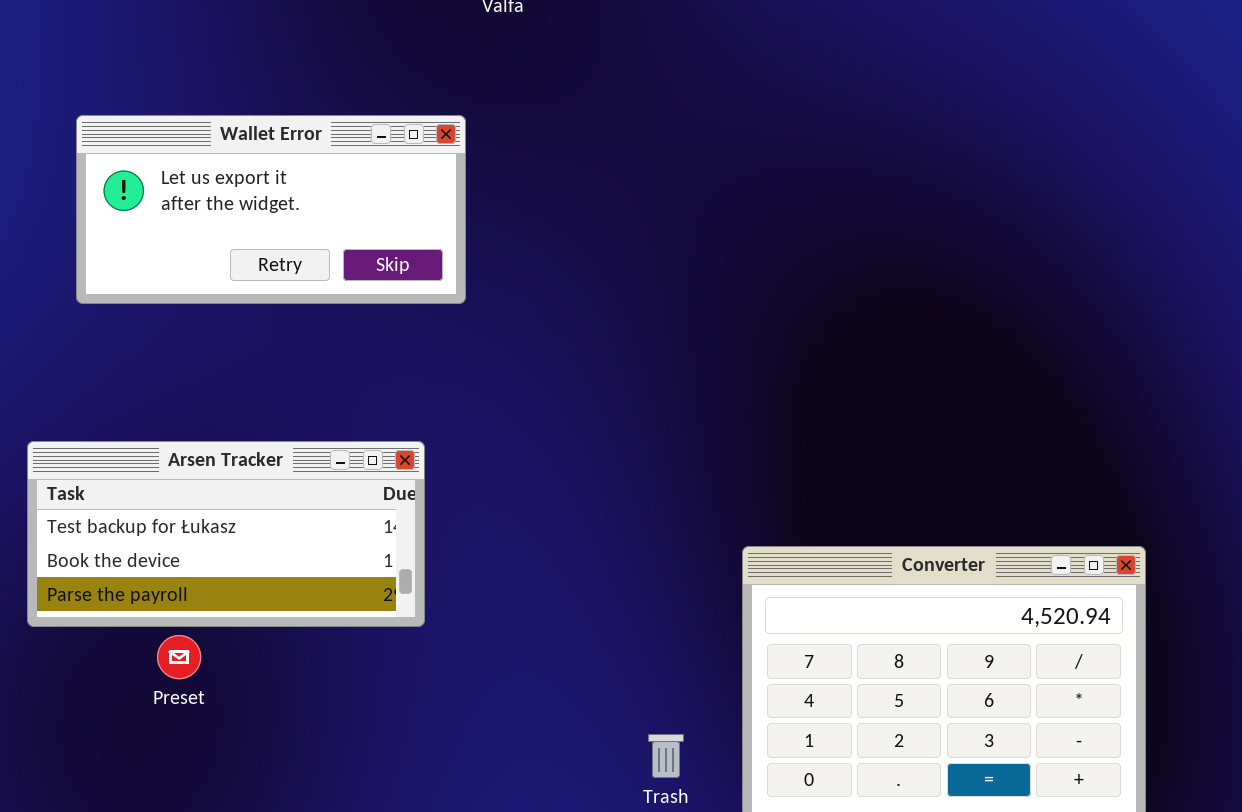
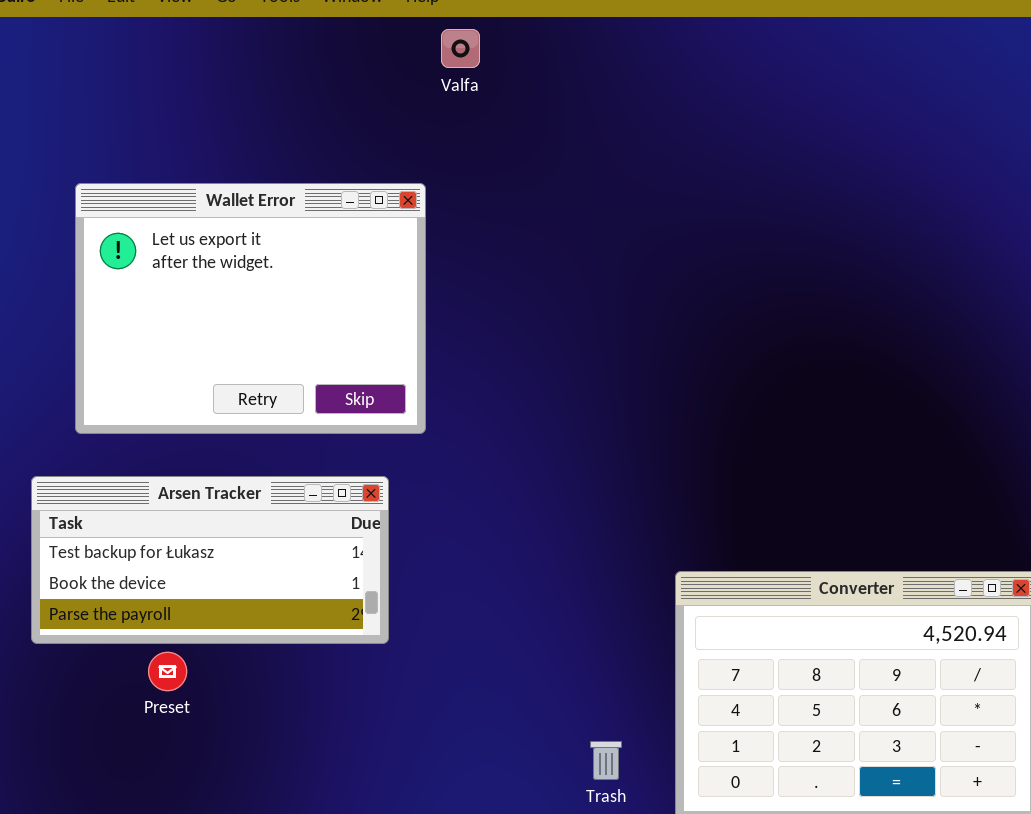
Wallet Error: [76,115,466,304] -> [75,183,426,434], resized

